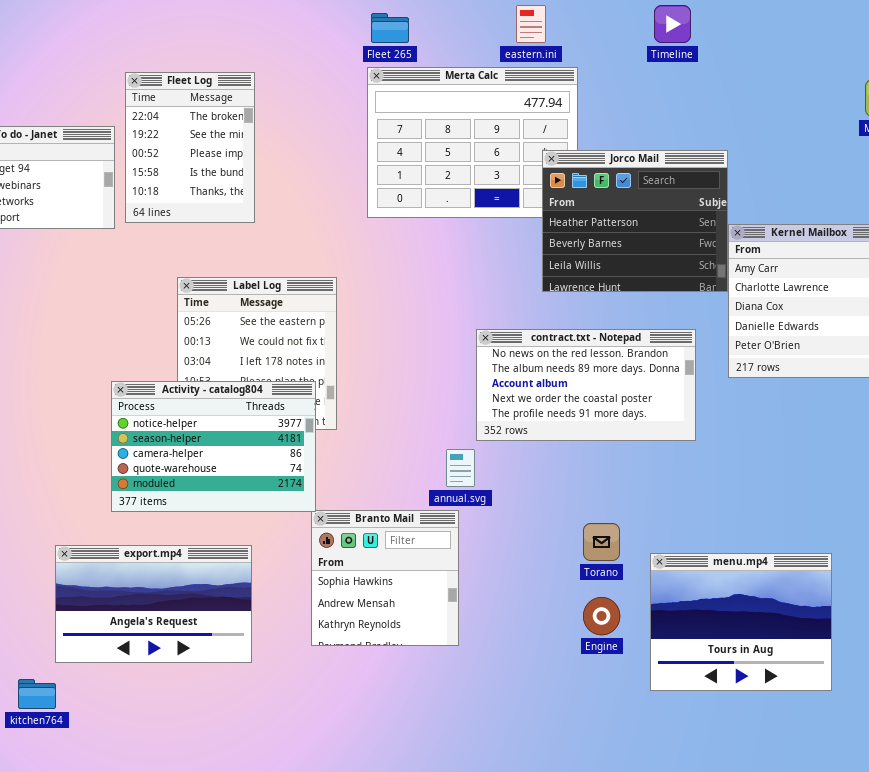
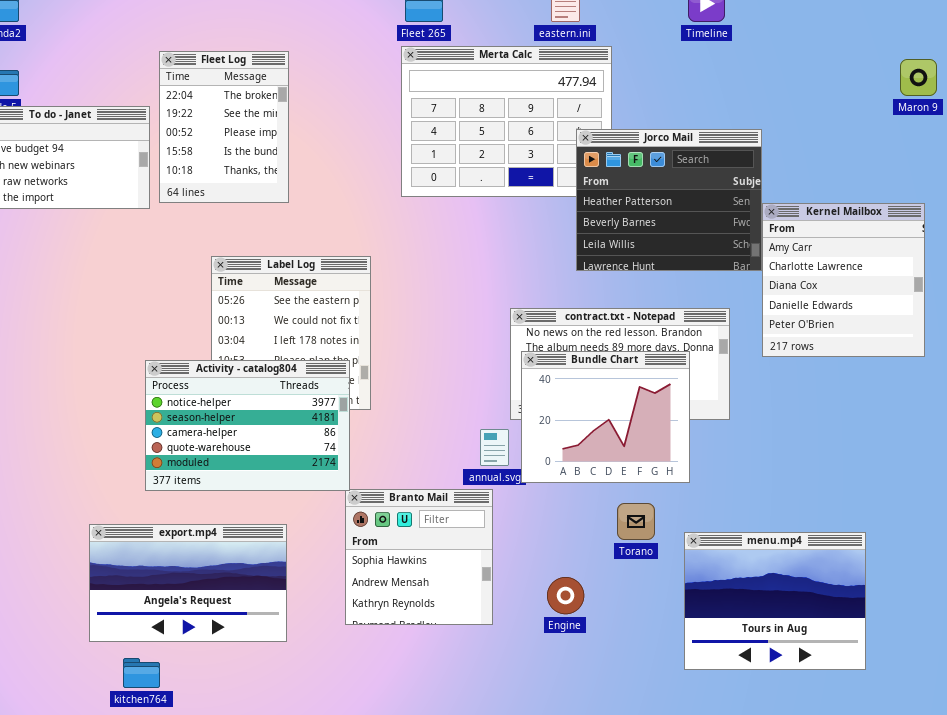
Bundle Chart: none -> [521,351,690,483], opened
Engine: [583,597,620,635] -> [547,577,584,614], moved
kitchen764: [18,679,56,709] -> [123,658,160,688], moved

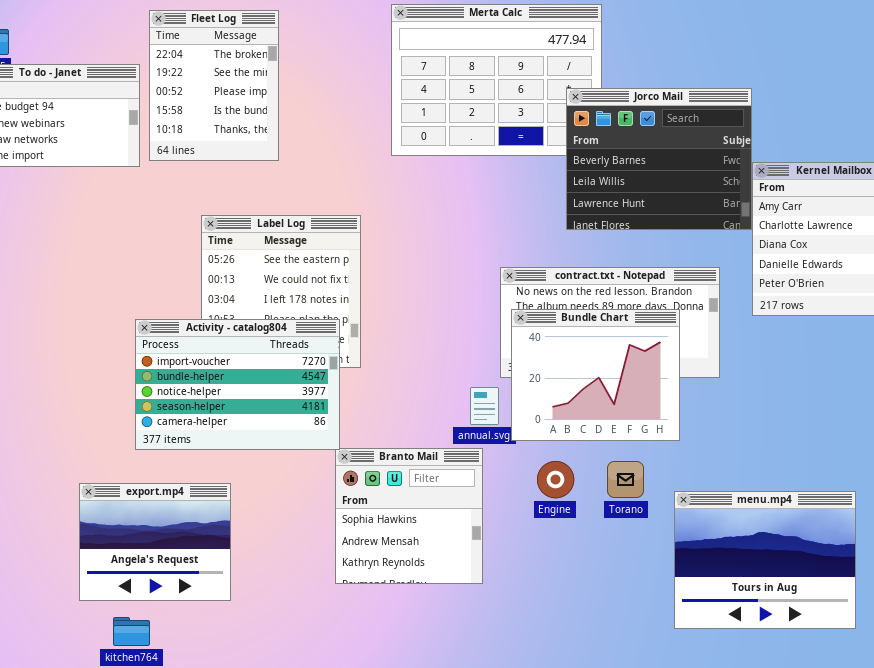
Jorco Mail: [576,129,762,271] -> [566,88,752,230], scrolled down 1 row
Activity - catalog804: [145,360,350,491] -> [135,319,340,450], scrolled up 2 rows
export.mp4: [89,524,287,642] -> [79,483,231,601], resized
Engine: [547,577,584,614] -> [537,461,574,498], moved

